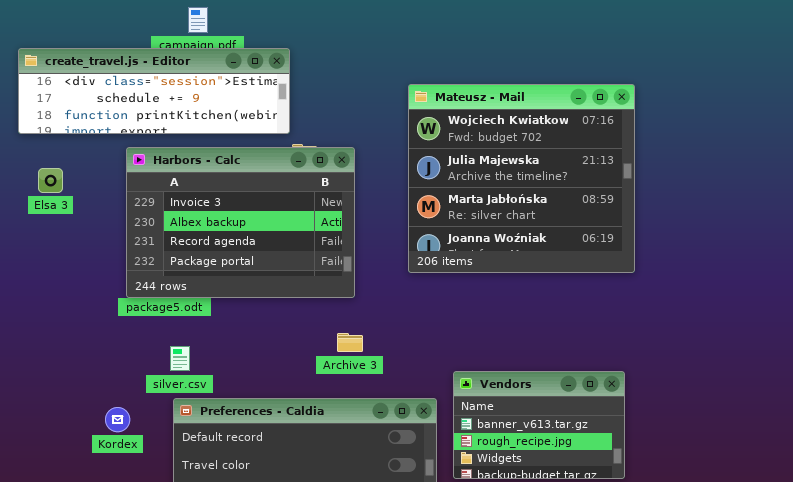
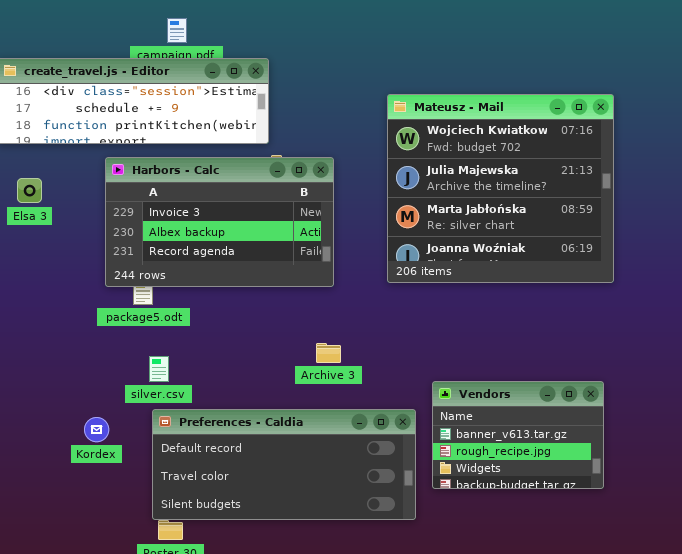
Harbors - Calc: [126,147,355,298] -> [105,157,334,287], resized

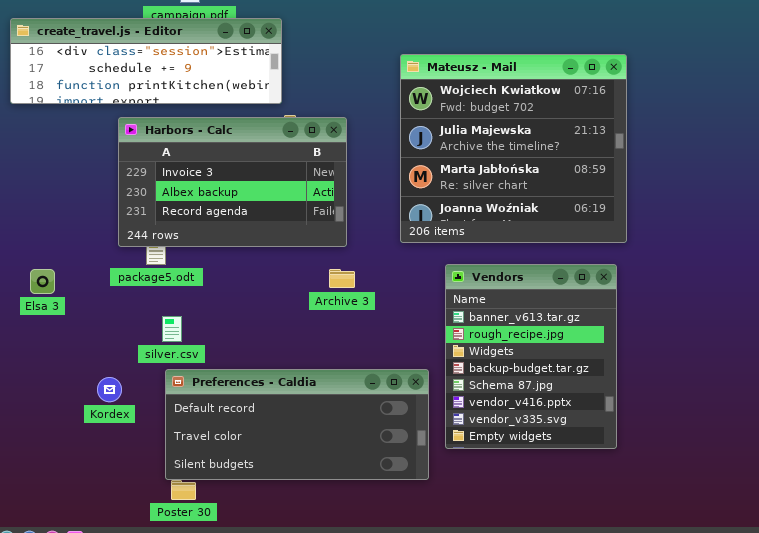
Elsa 3: [17,178,42,203] -> [30,269,55,294], moved
Archive 3: [316,343,341,363] -> [329,269,355,288], moved
Vendors: [432,381,604,489] -> [445,264,617,449], resized

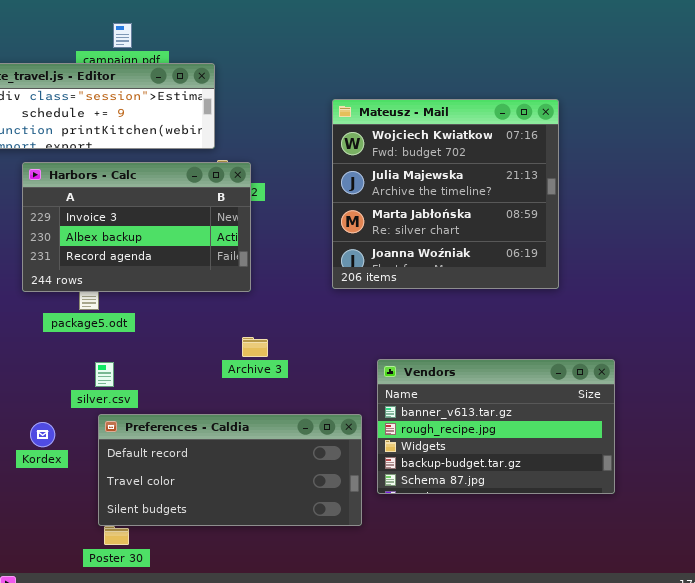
Harbors - Calc: [118,117,347,247] -> [22,162,251,292], moved
Vendors: [445,264,617,449] -> [377,359,615,494], resized
Archive 3: [329,269,355,288] -> [242,337,268,357], moved

